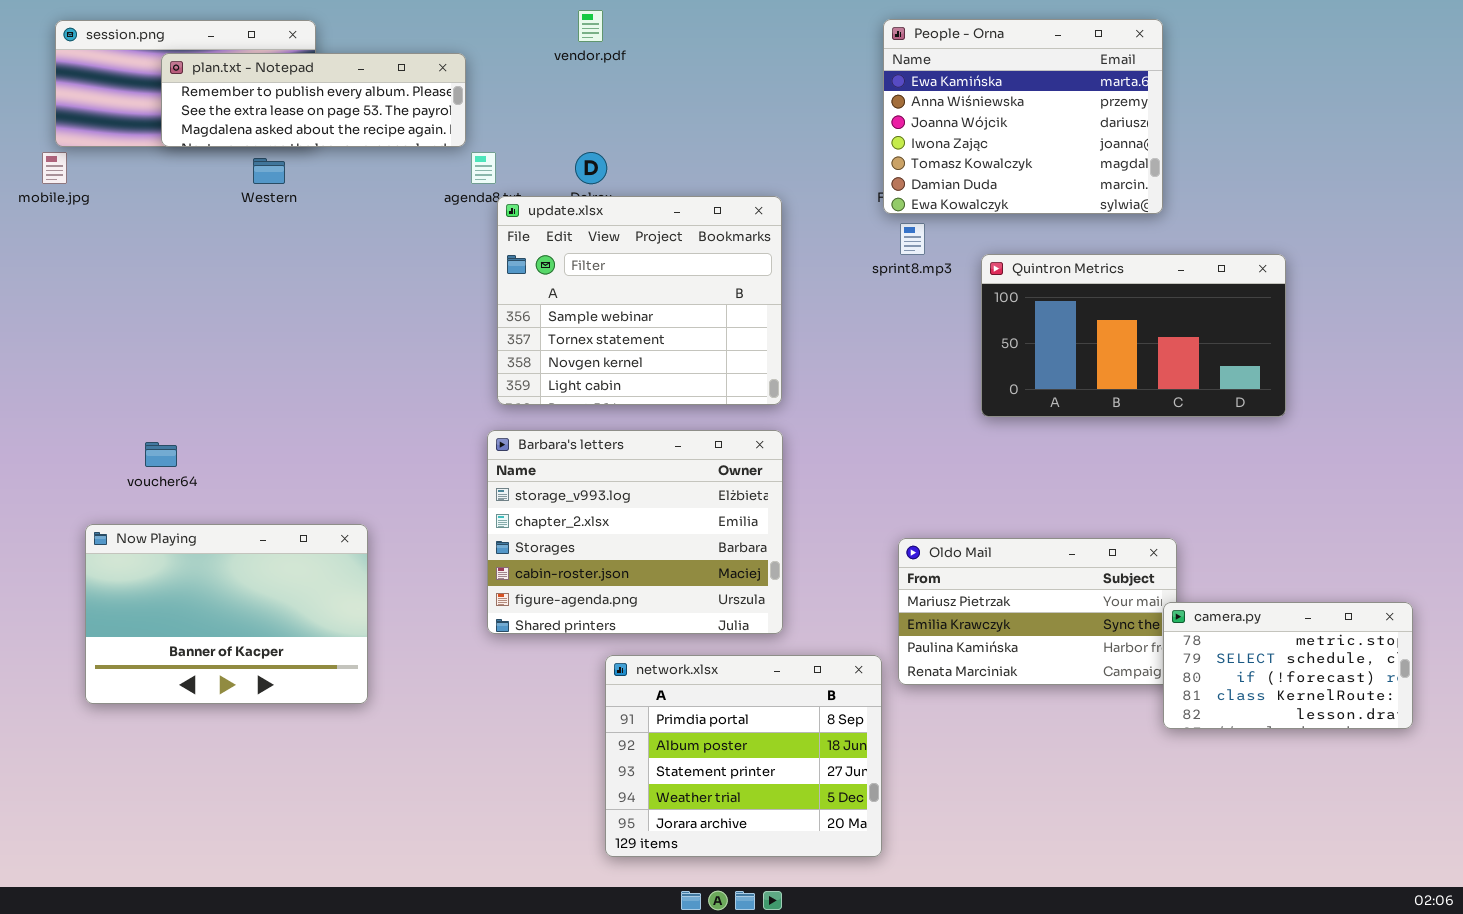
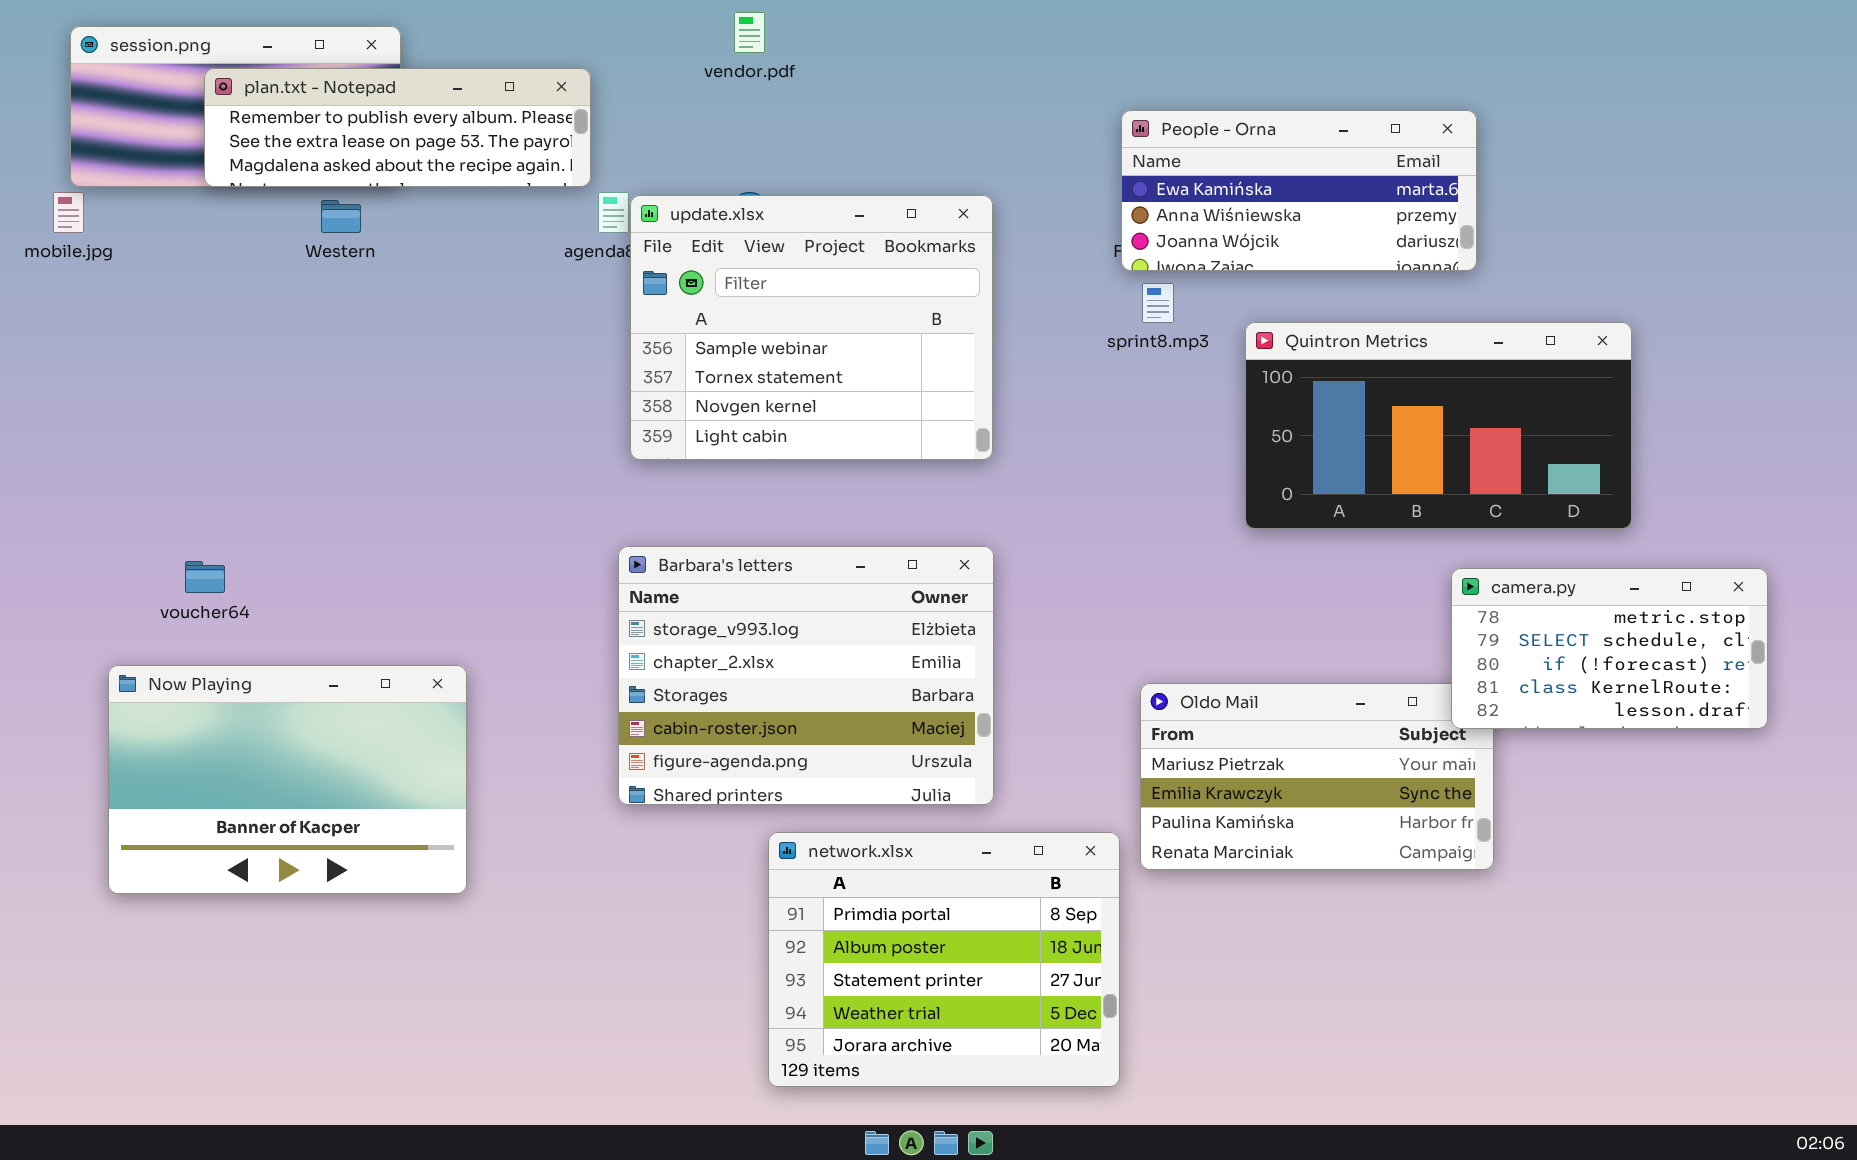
People - Orna: [883,19,1163,214] -> [1121,110,1477,271], resized
update.xlsx: [497,196,782,405] -> [630,195,993,460], moved
camera.py: [1163,602,1413,729] -> [1451,568,1768,729], moved

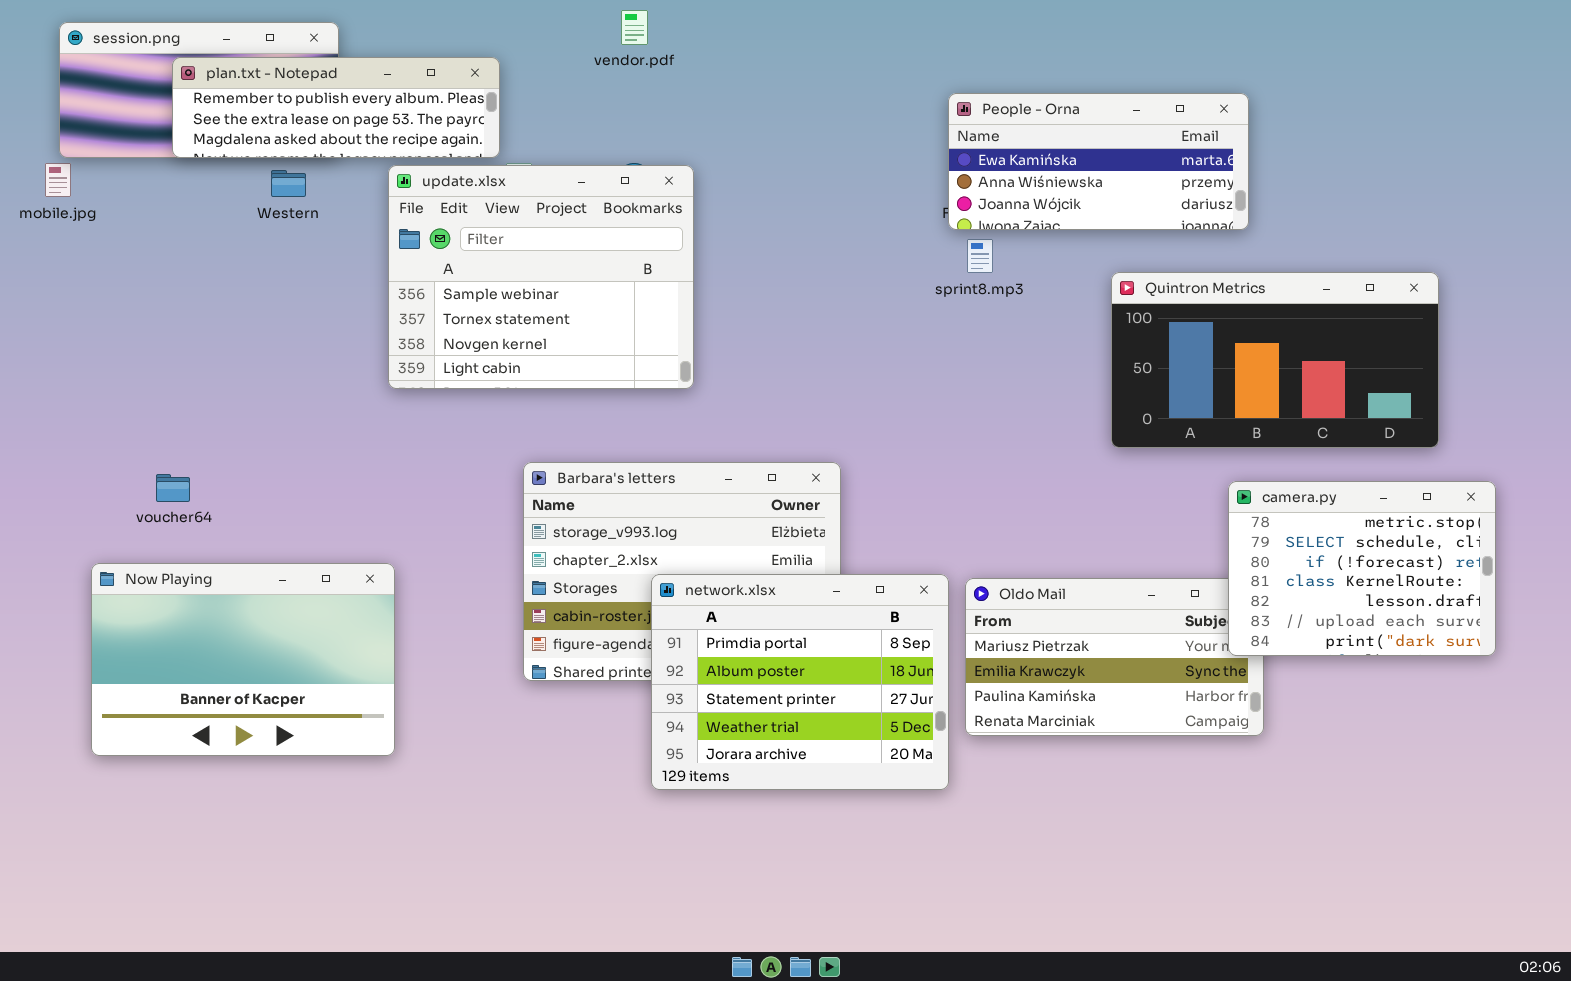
update.xlsx: [630,195,993,460] -> [388,165,694,389], moved
Quintron Metrics: [1245,322,1632,529] -> [1111,272,1439,448], moved
camera.py: [1451,568,1768,729] -> [1228,481,1496,656], resized
network.xlsx: [768,832,1120,1087] -> [651,574,949,790], moved

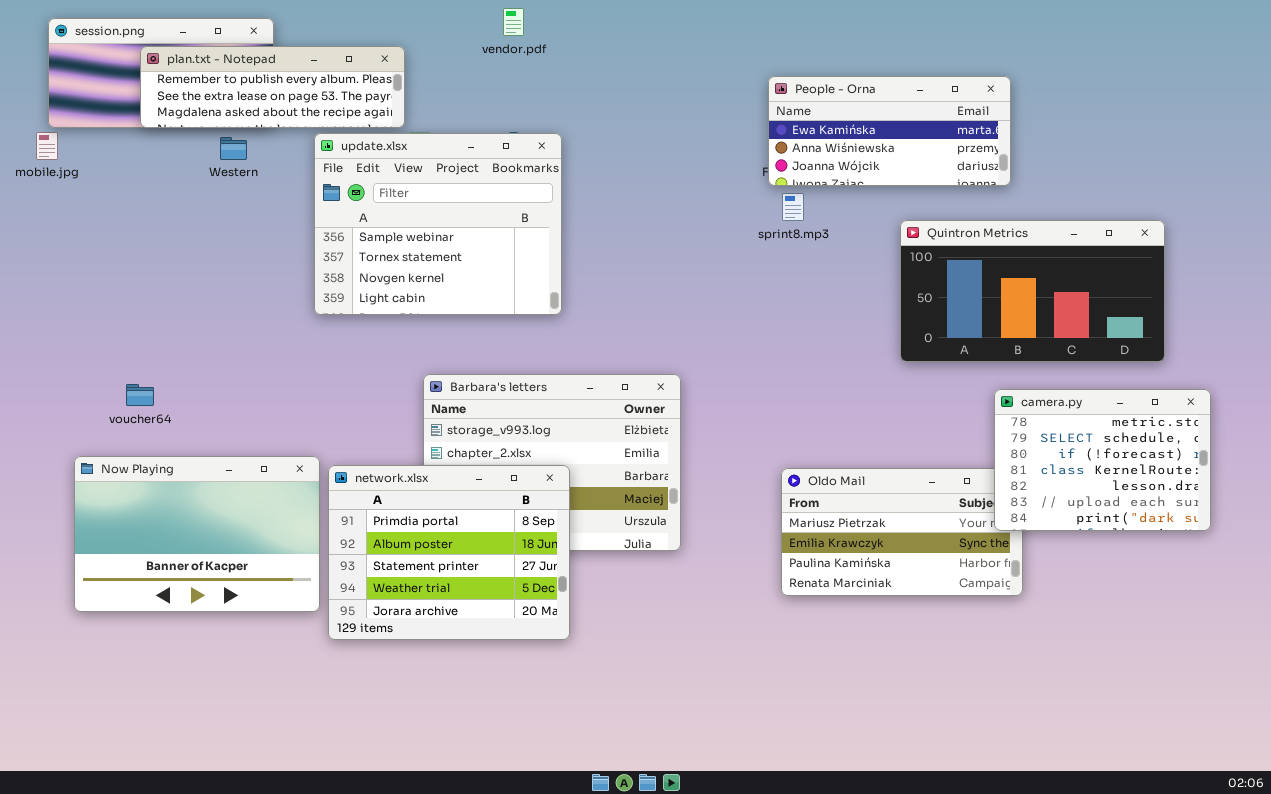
network.xlsx: [651,574,949,790] -> [328,465,570,640], moved

